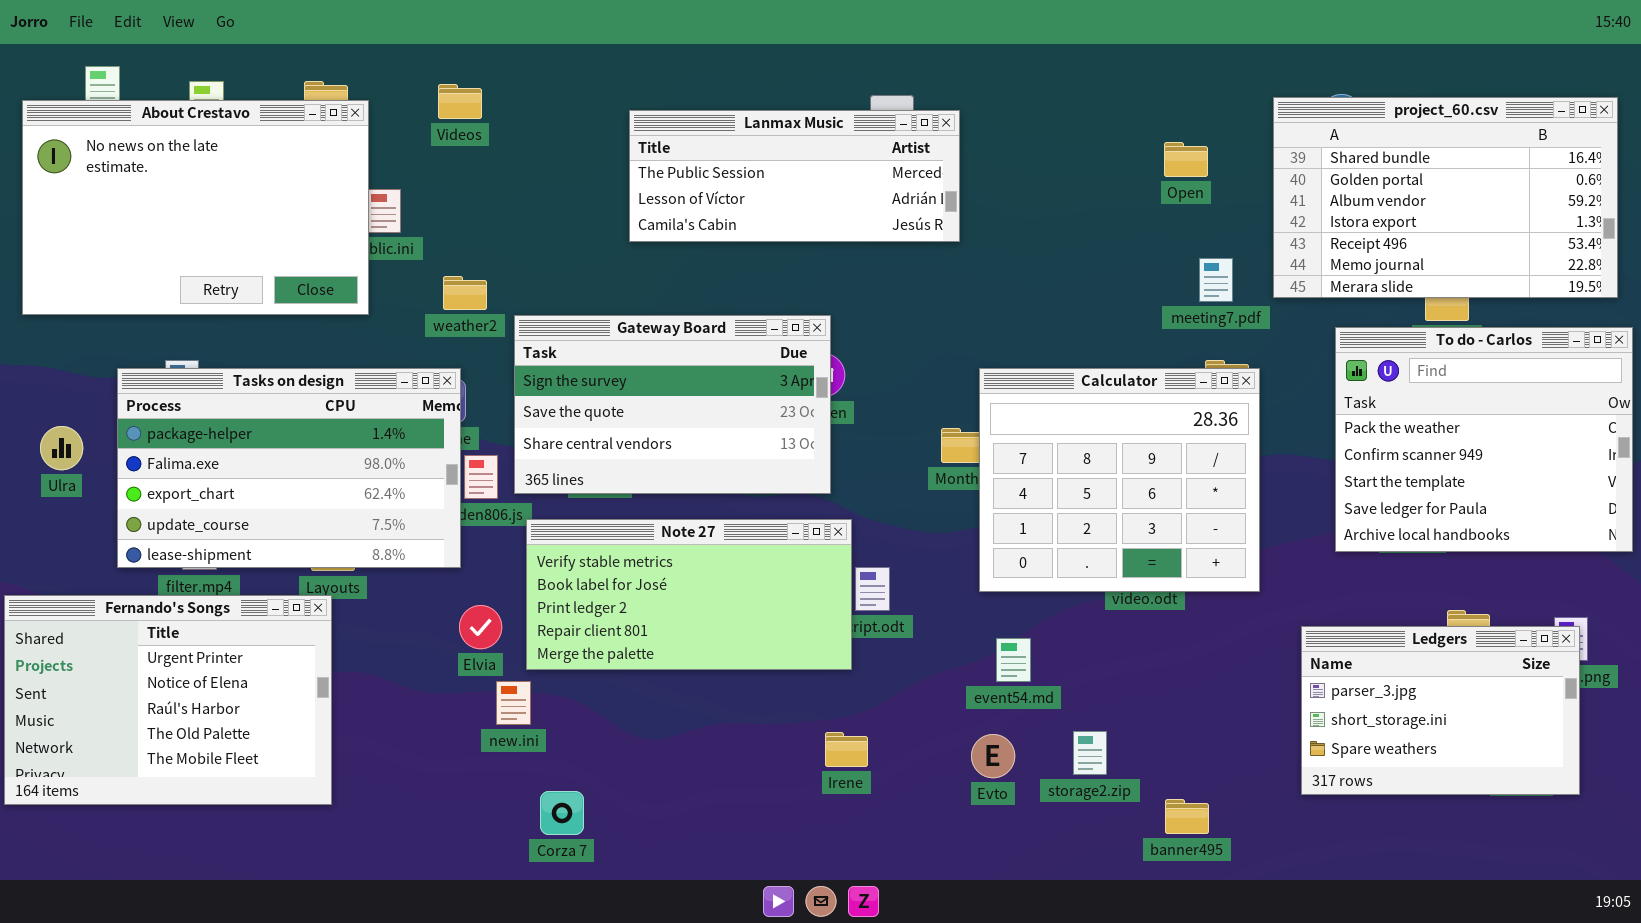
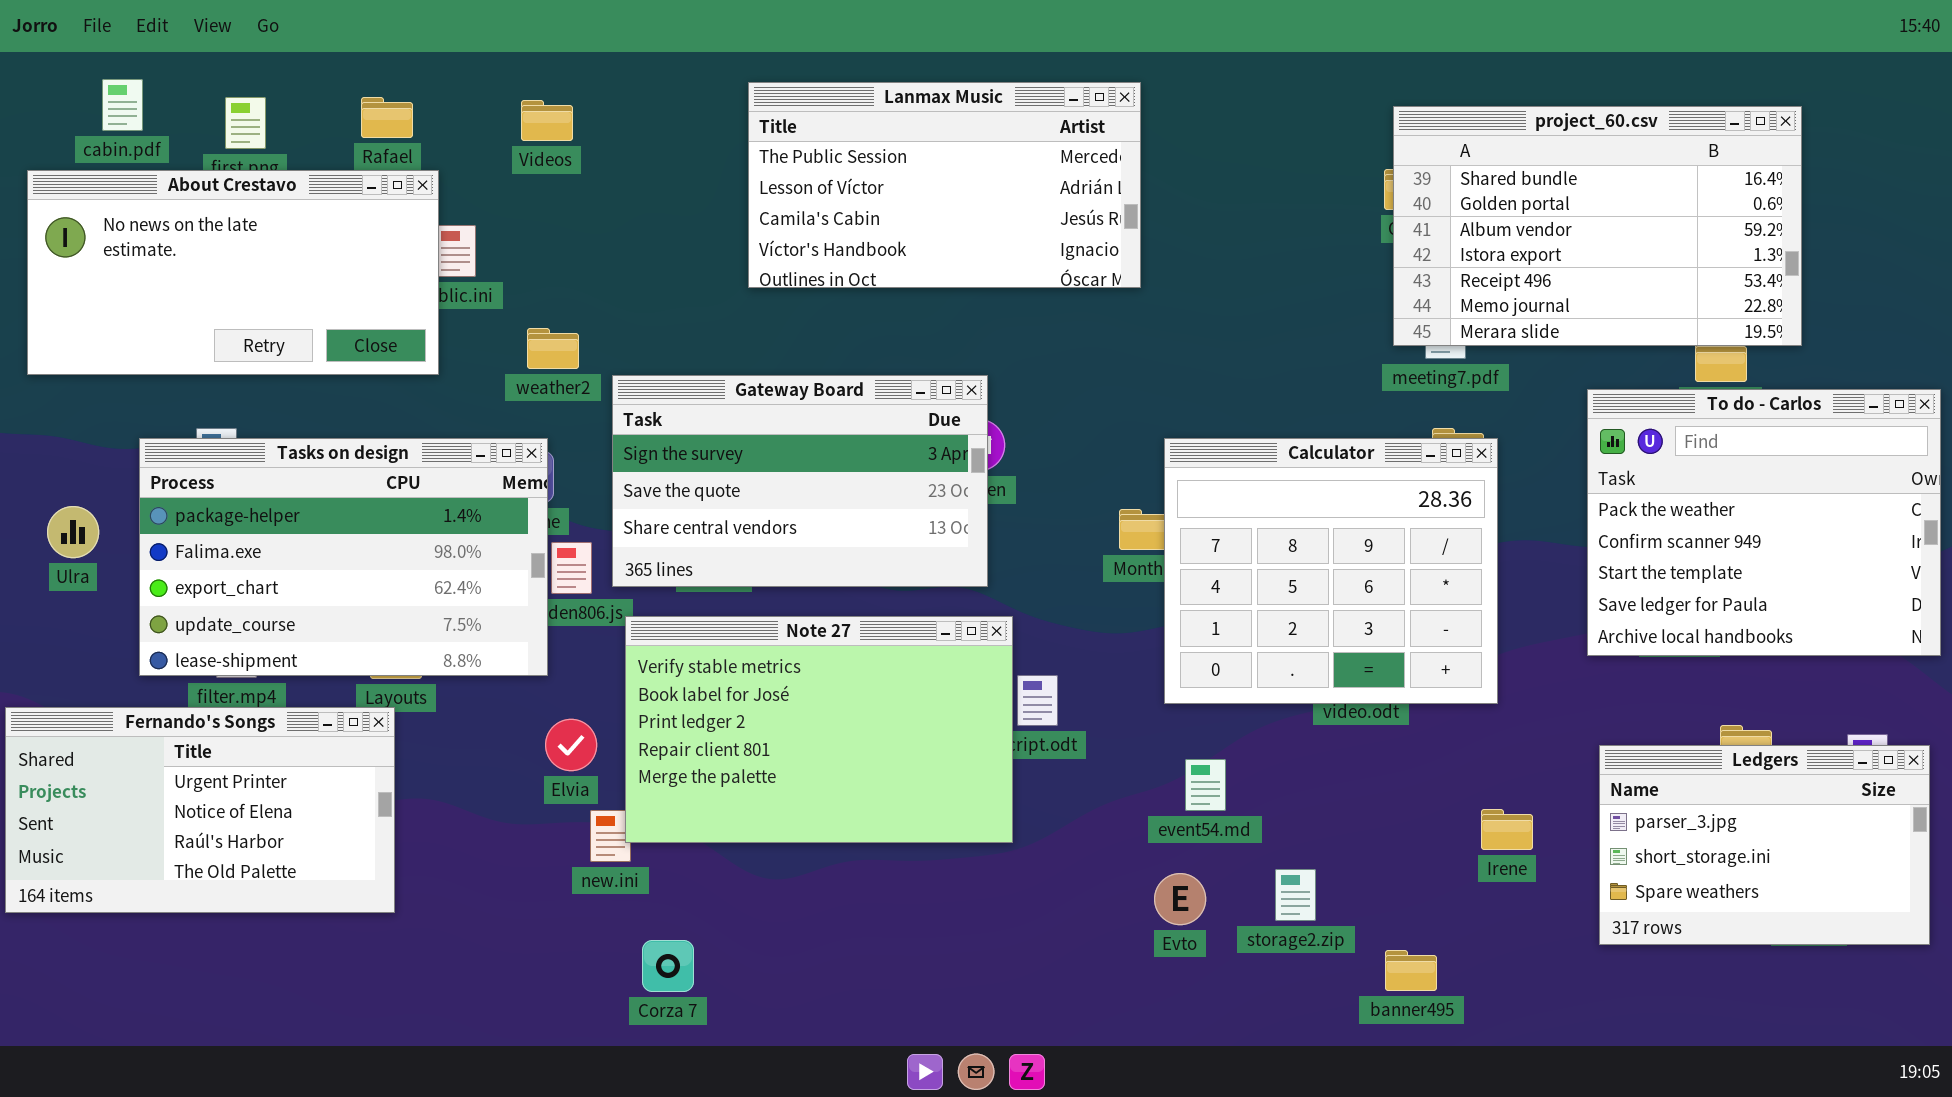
project_60.csv: [1273,97,1618,298] -> [1393,106,1802,346], moved
About Crestavo: [22,100,369,315] -> [27,170,439,375], resized
Lanmax Music: [629,110,960,242] -> [748,82,1141,288], resized
Note 27: [526,519,852,670] -> [625,616,1013,843], resized
Fernando's Songs: [4,595,332,805] -> [5,707,395,913], resized
Ledgers: [1301,626,1580,795] -> [1599,745,1930,945], moved
Irene: [825,732,868,767] -> [1481,809,1533,850], moved

